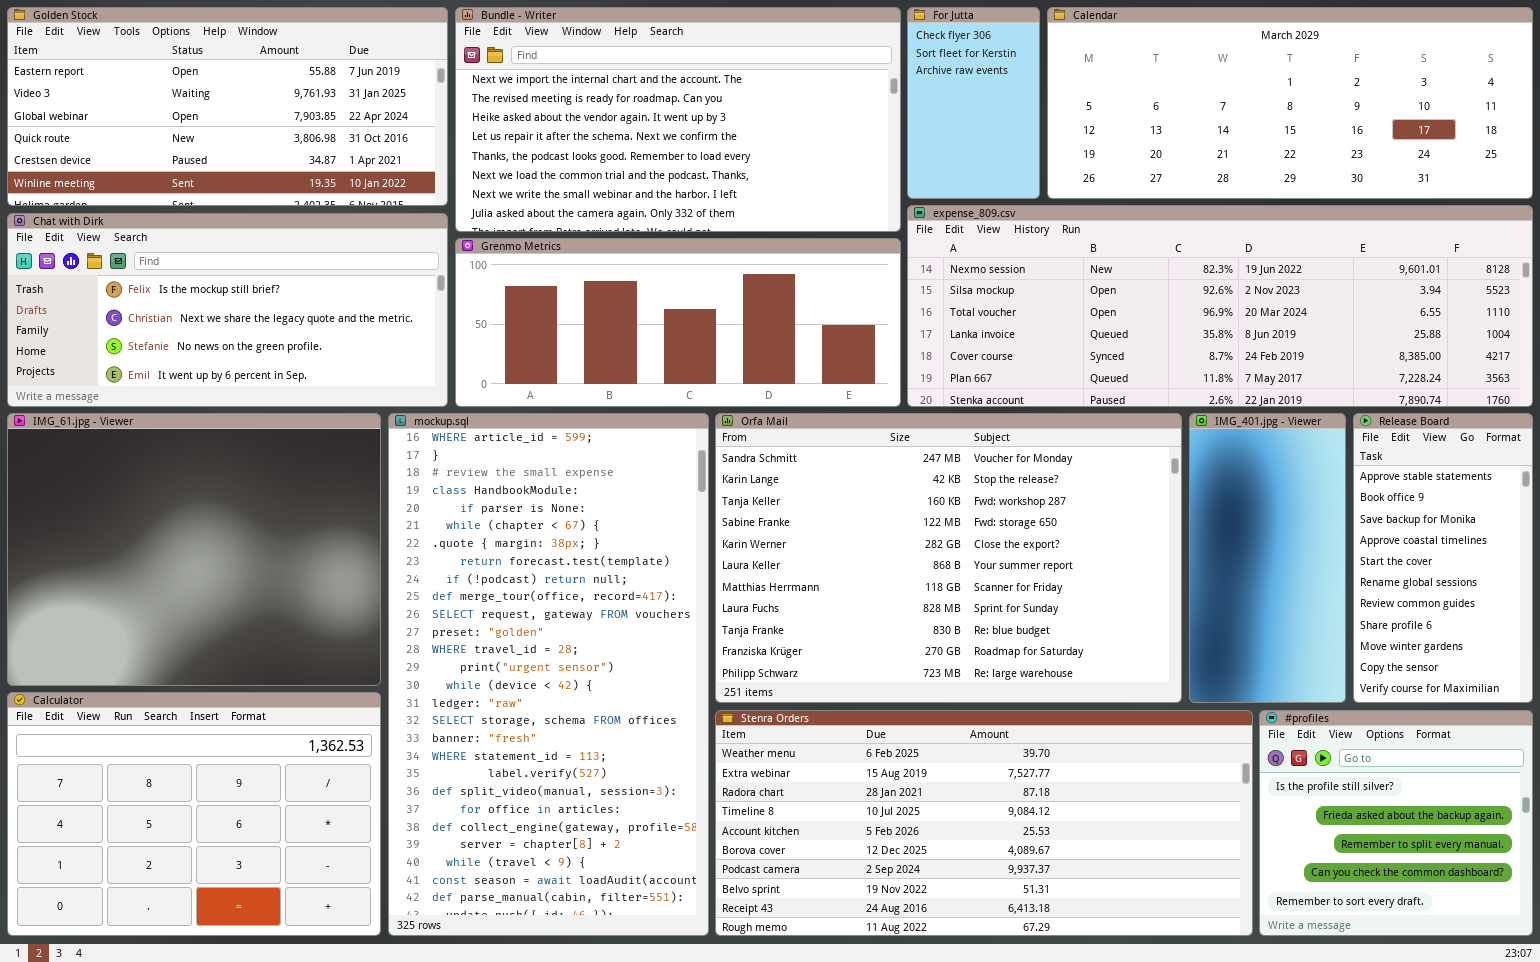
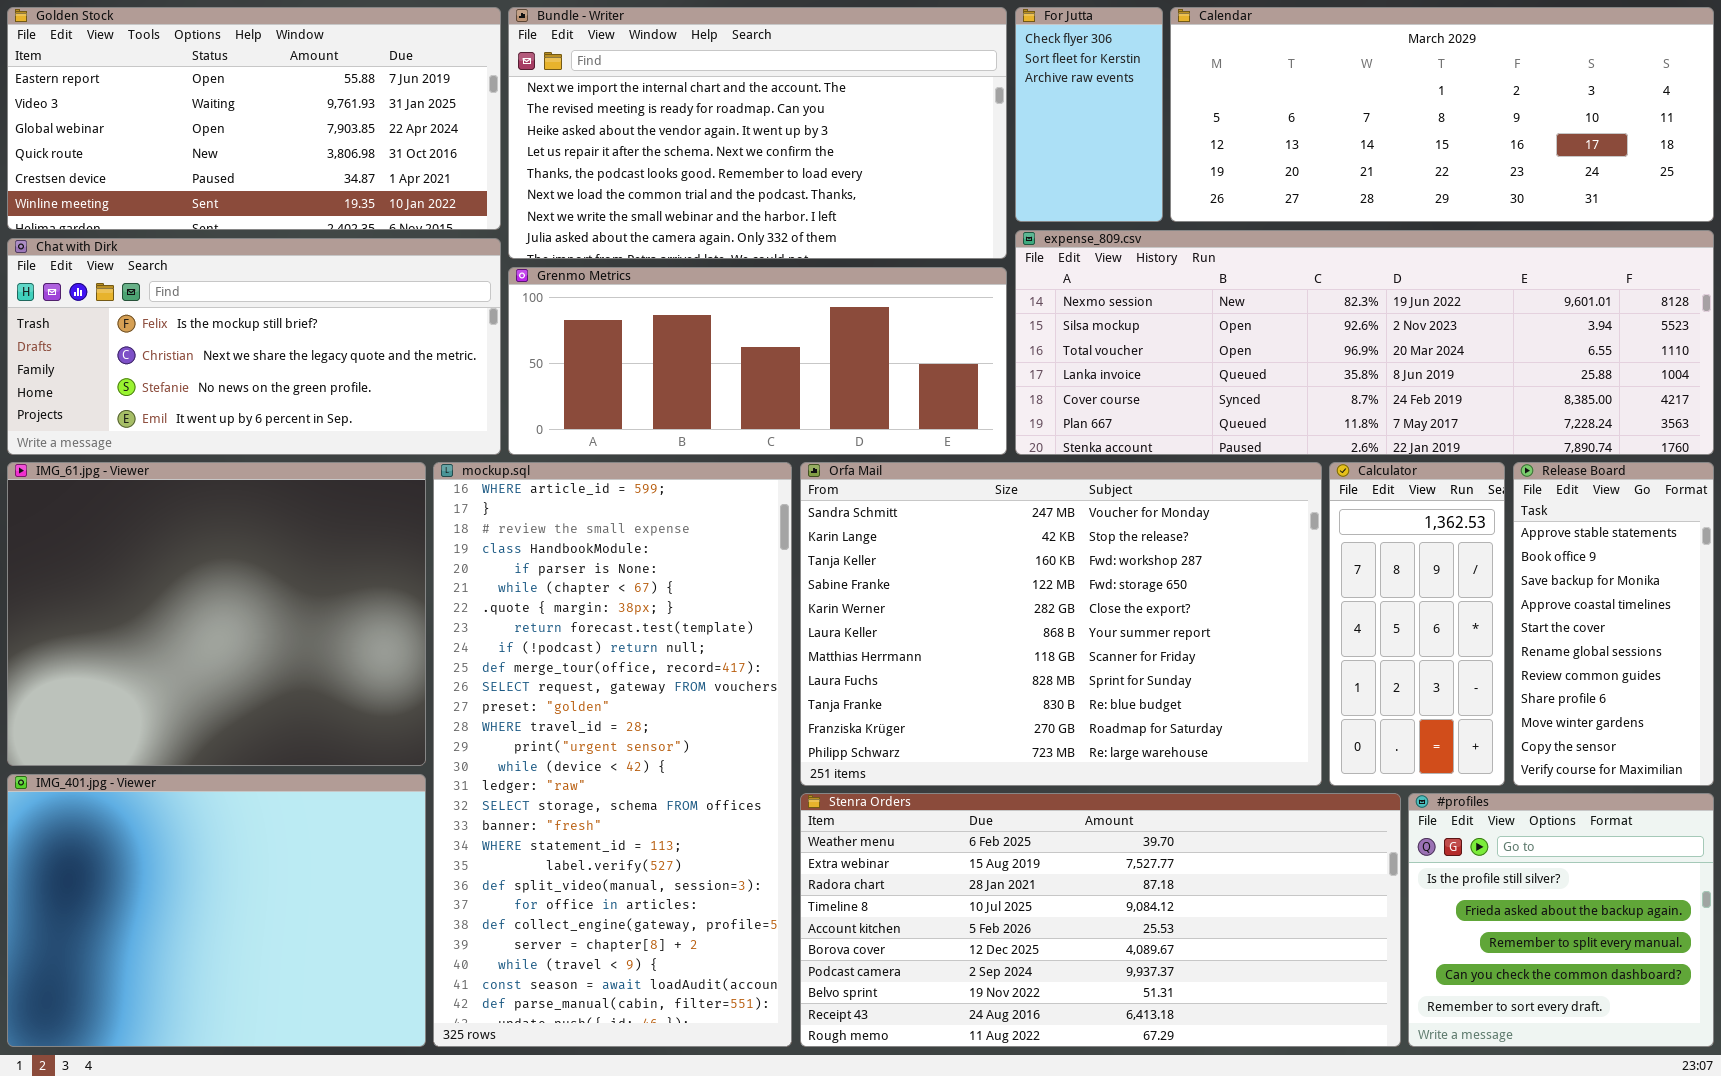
IMG_401.jpg - Viewer: [1189,413,1346,703] -> [7,774,426,1047], moved, resized
Calculator: [7,692,381,936] -> [1329,462,1505,786], moved, resized

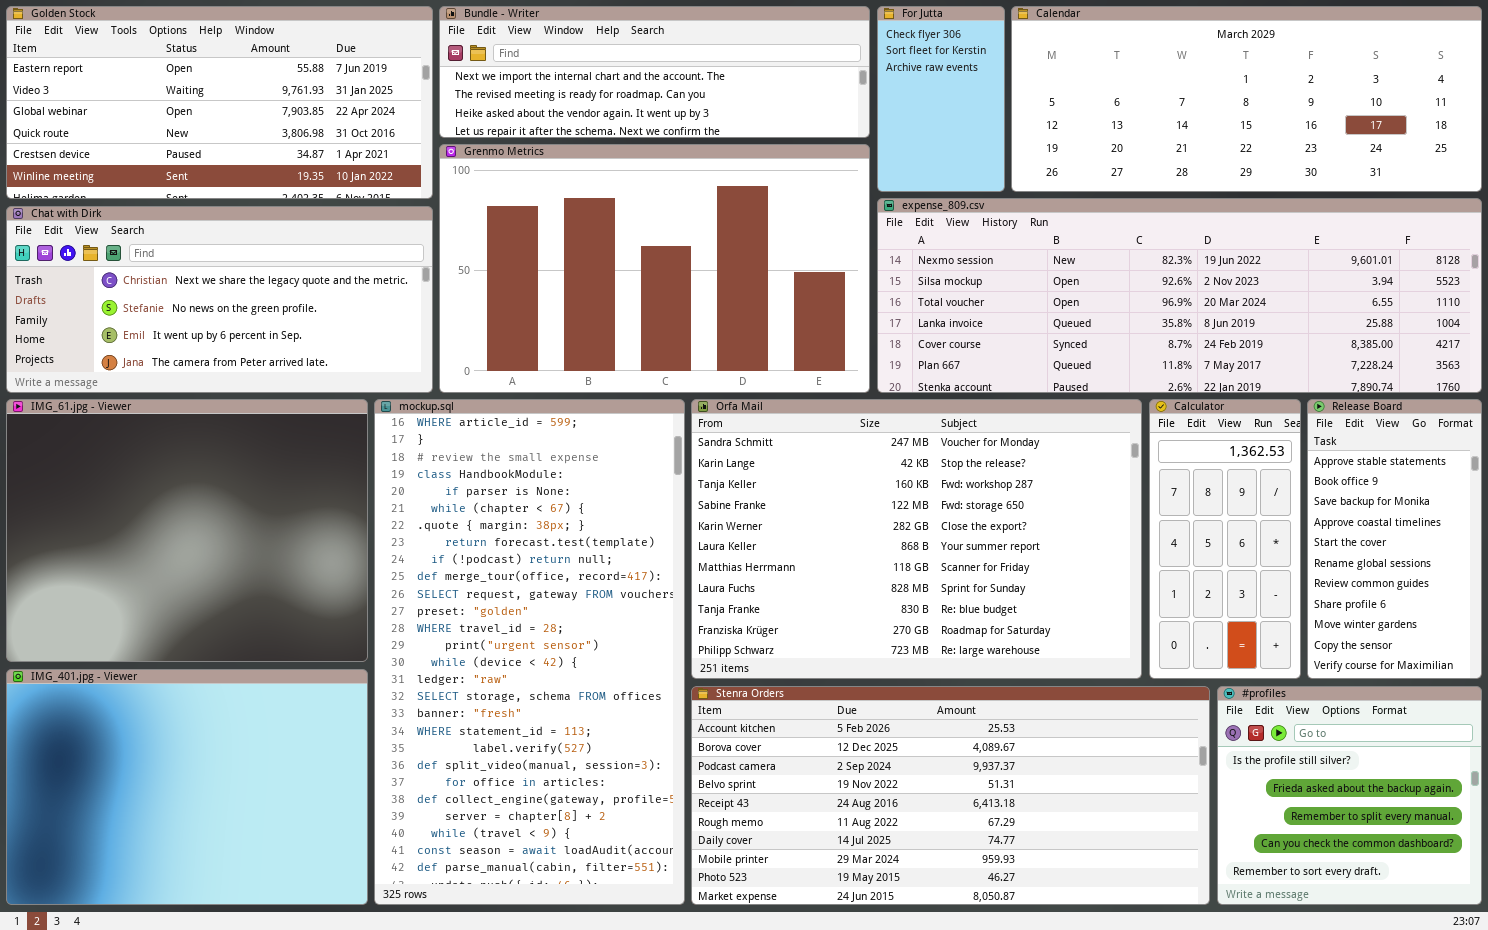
Bundle - Writer: [508,7,1007,259] -> [439,6,870,138], resized
Chat with Dirk: [7,238,501,455] -> [6,206,433,393], scrolled down 1 row
Grenmo Metrics: [508,267,1007,455] -> [439,144,870,393], resized
Stenra Orders: [800,793,1401,1047] -> [691,686,1210,905], scrolled down 4 rows

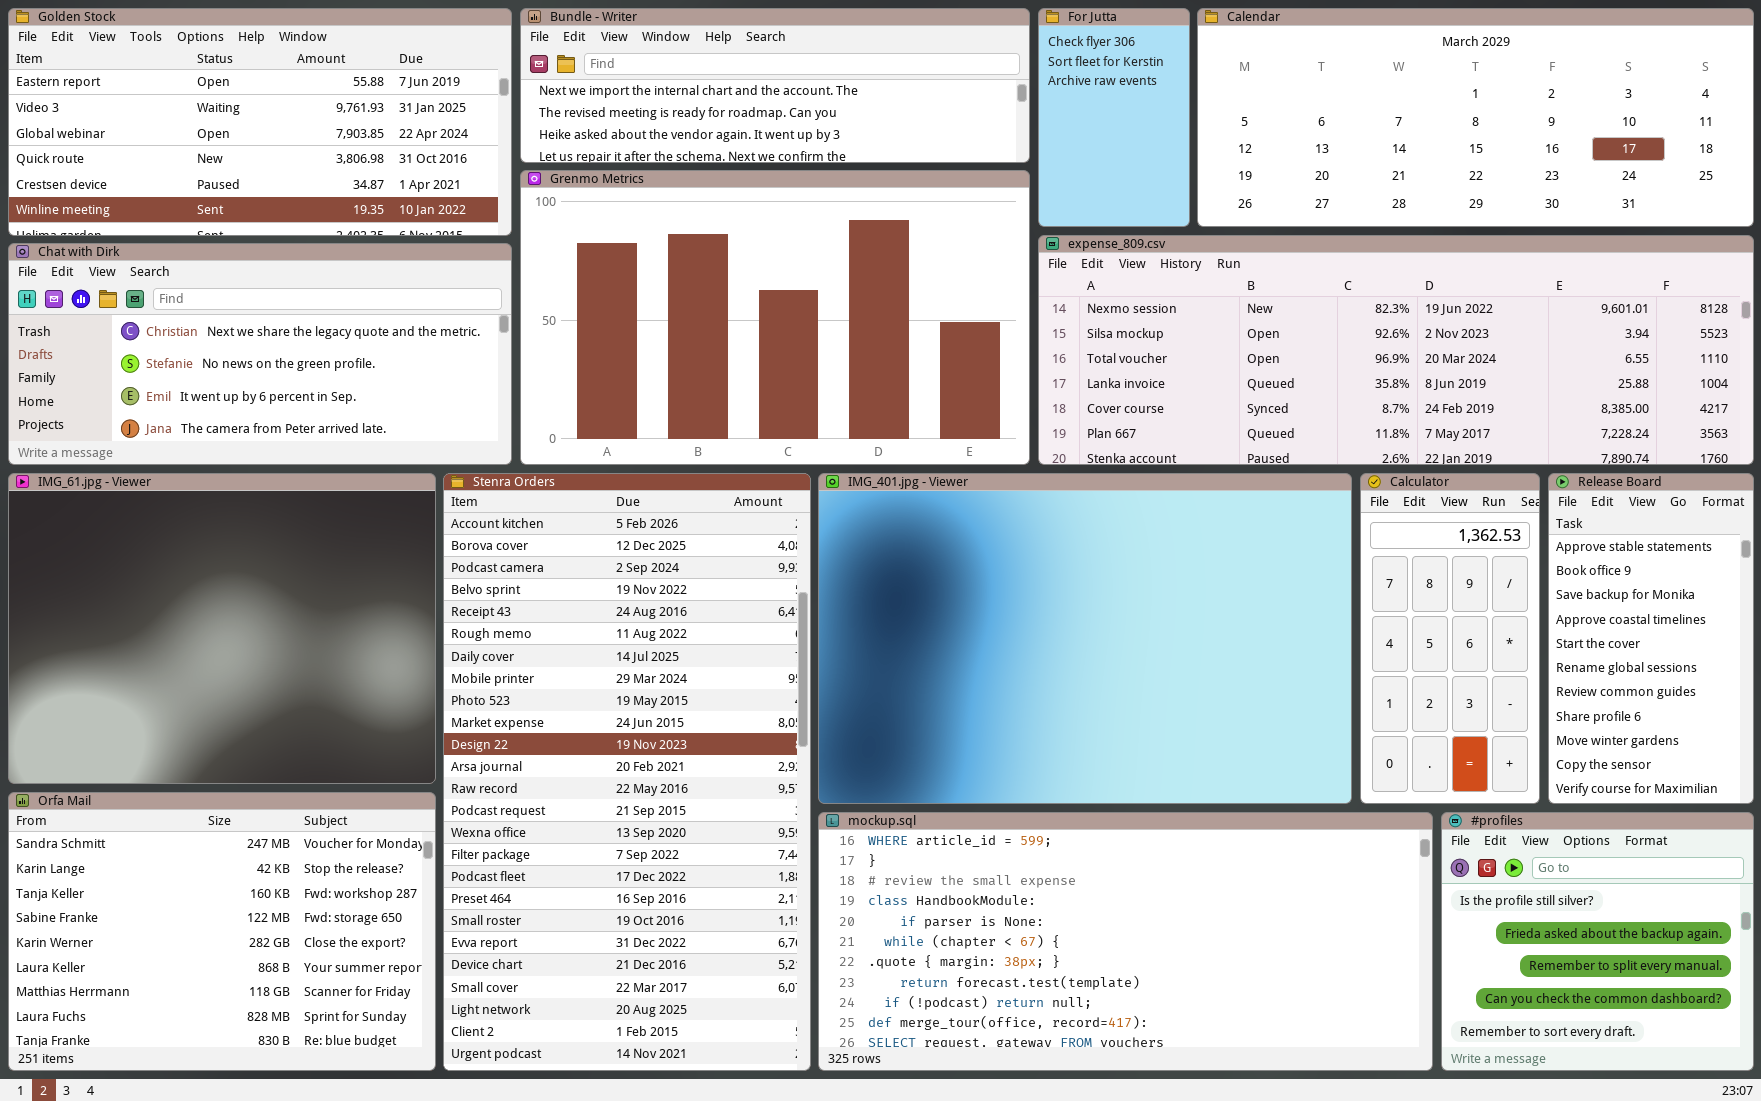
mockup.sql: [374,399,685,905] -> [818,812,1433,1071], moved, resized
Orfa Mail: [691,399,1142,679] -> [8,792,436,1071], moved, resized
IMG_401.jpg - Viewer: [6,669,368,905] -> [818,473,1352,804], moved, resized
Stenra Orders: [691,686,1210,905] -> [443,473,811,1071], moved, resized

